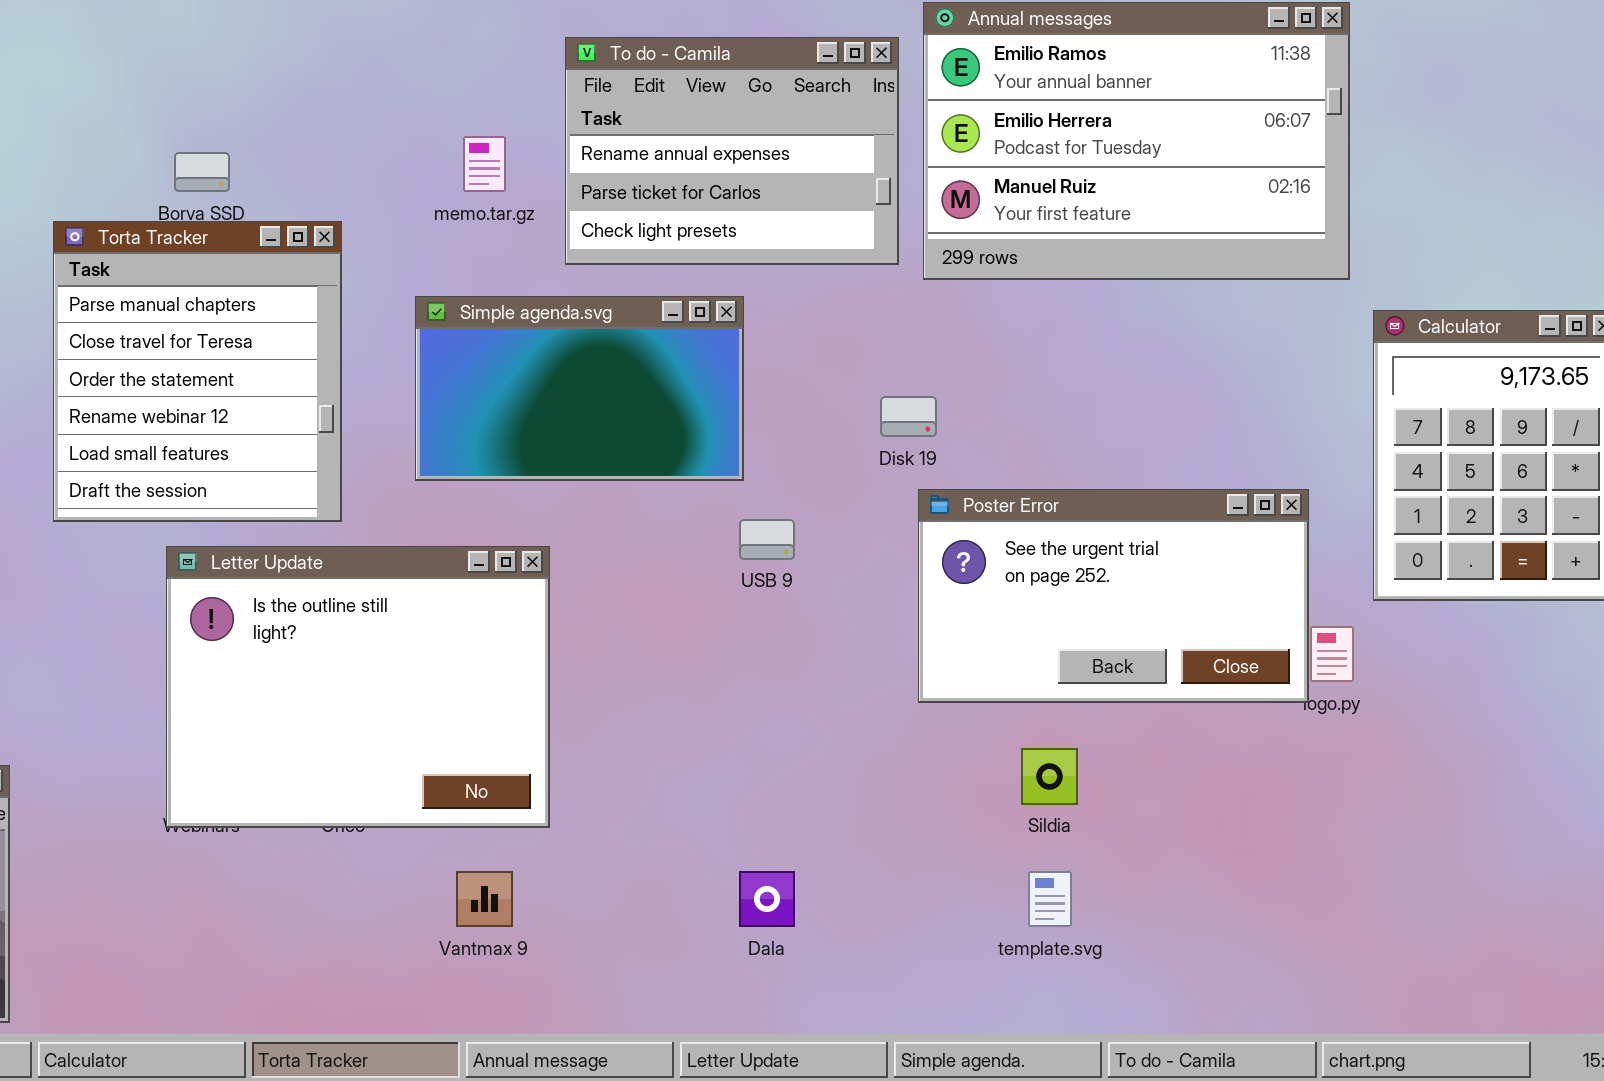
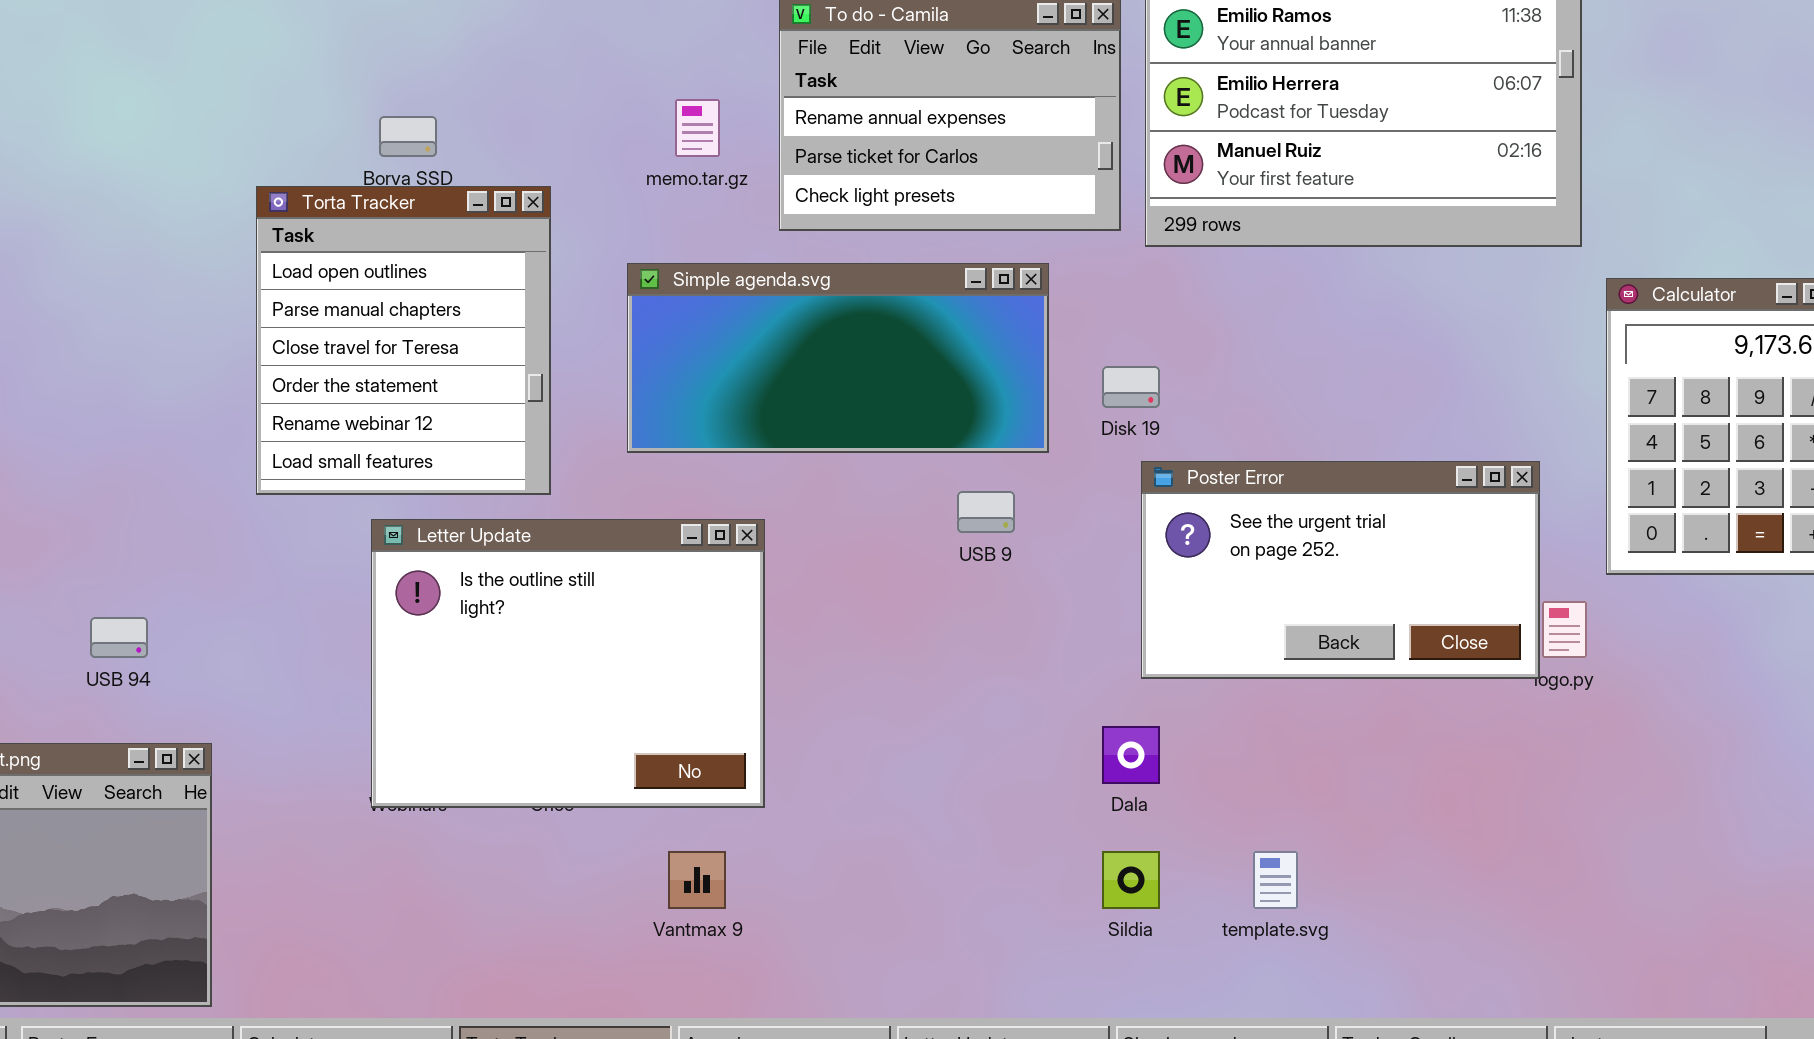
Torta Tracker: [53,221,342,522] -> [256,186,551,495], scrolled up 1 row
Simple agenda.svg: [415,296,744,481] -> [627,263,1049,453], resized
Sildia: [1021,748,1078,805] -> [1102,851,1160,909], moved
Dala: [739,871,795,927] -> [1102,726,1160,784], moved

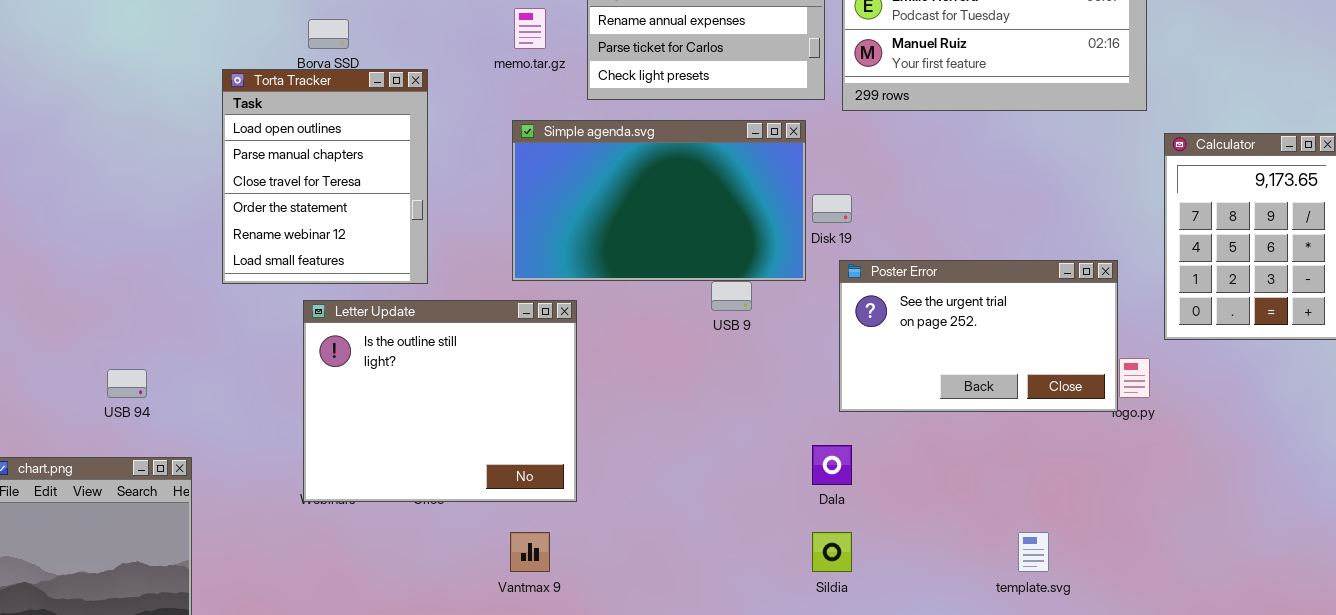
Simple agenda.svg: [627,263,1049,453] -> [512,120,806,281], moved, resized
template.svg: [1253,851,1298,909] -> [1018,532,1049,572], moved

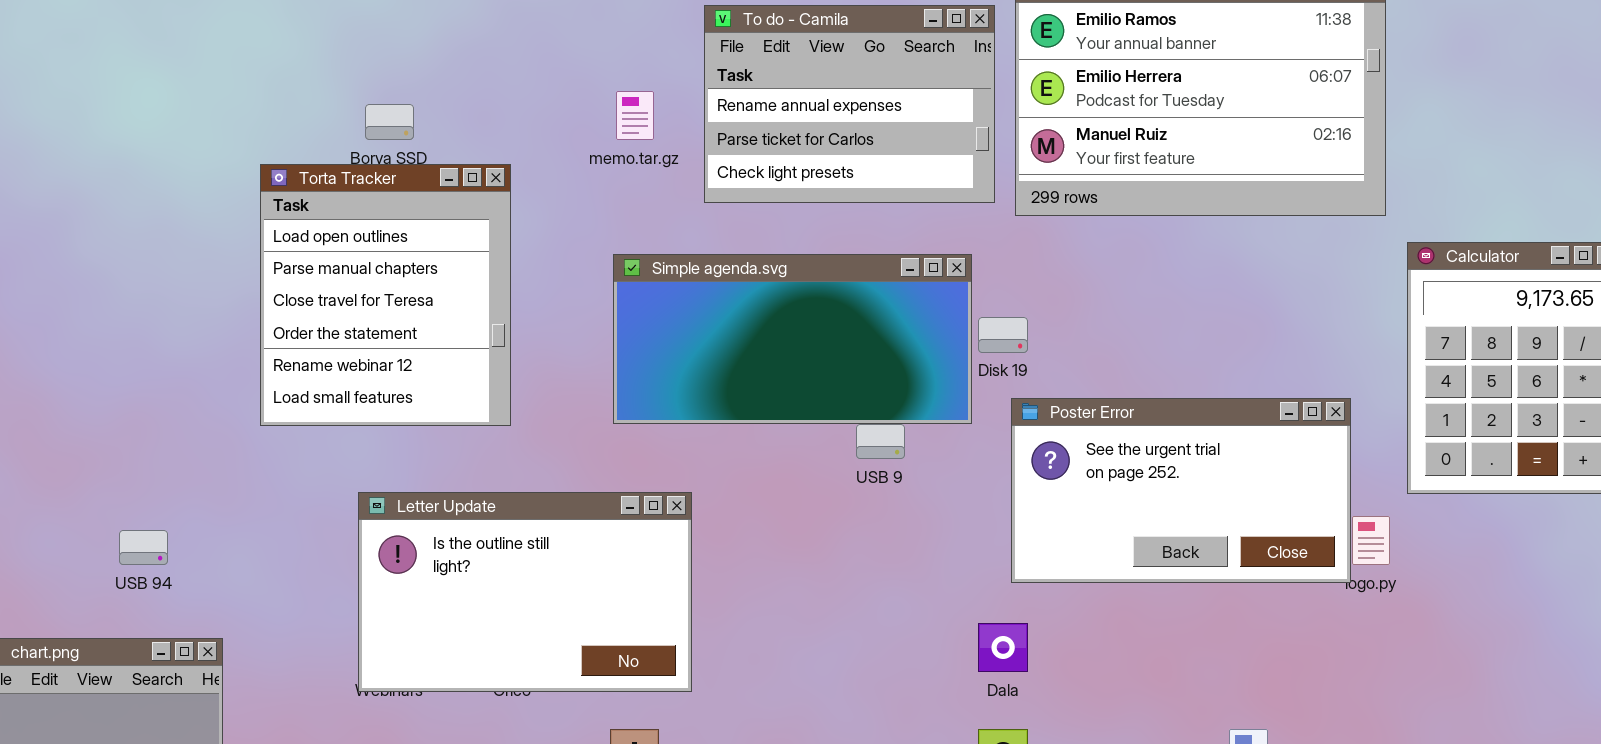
Simple agenda.svg: [512,120,806,281] -> [613,254,972,424], resized
Letter Update: [303,300,577,502] -> [358,492,692,692], resized

